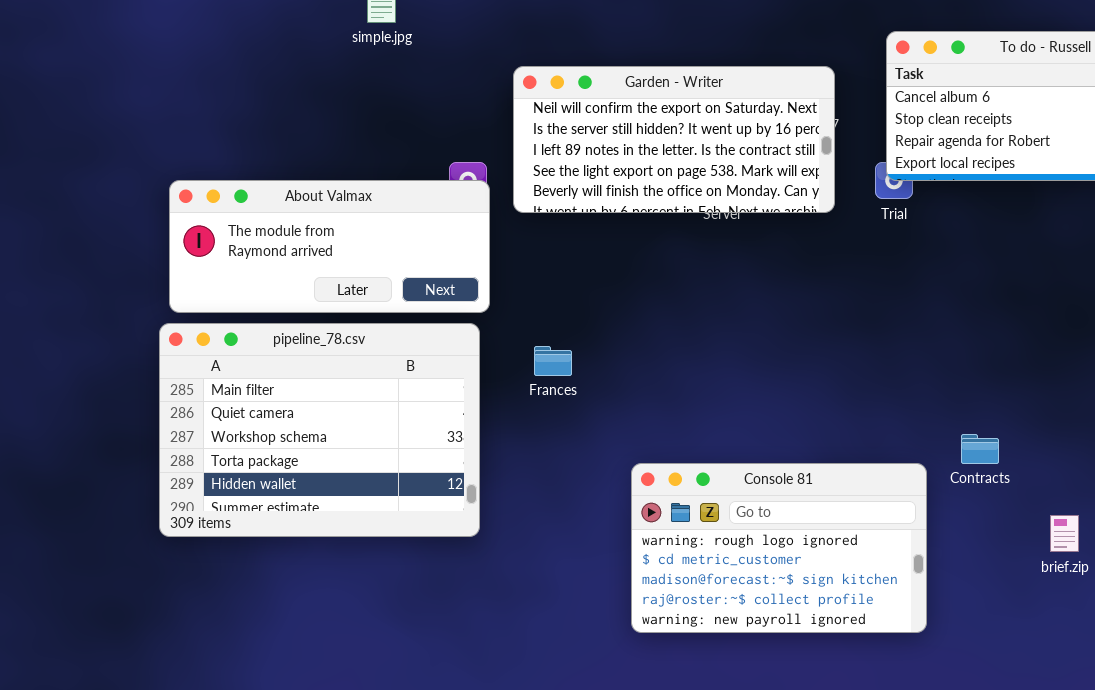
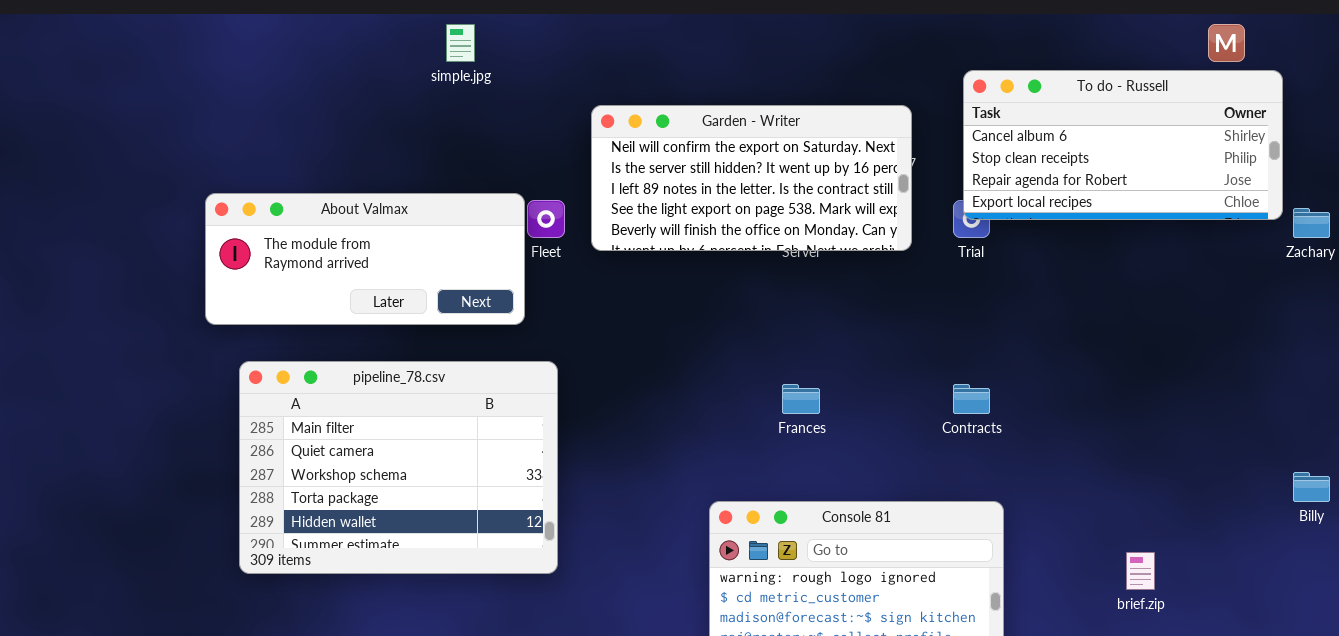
About Valmax: [169,180,490,313] -> [205,193,525,325], moved
Frances: [534,346,572,376] -> [782,384,820,414], moved
Contracts: [961,434,999,464] -> [953,384,990,414], moved

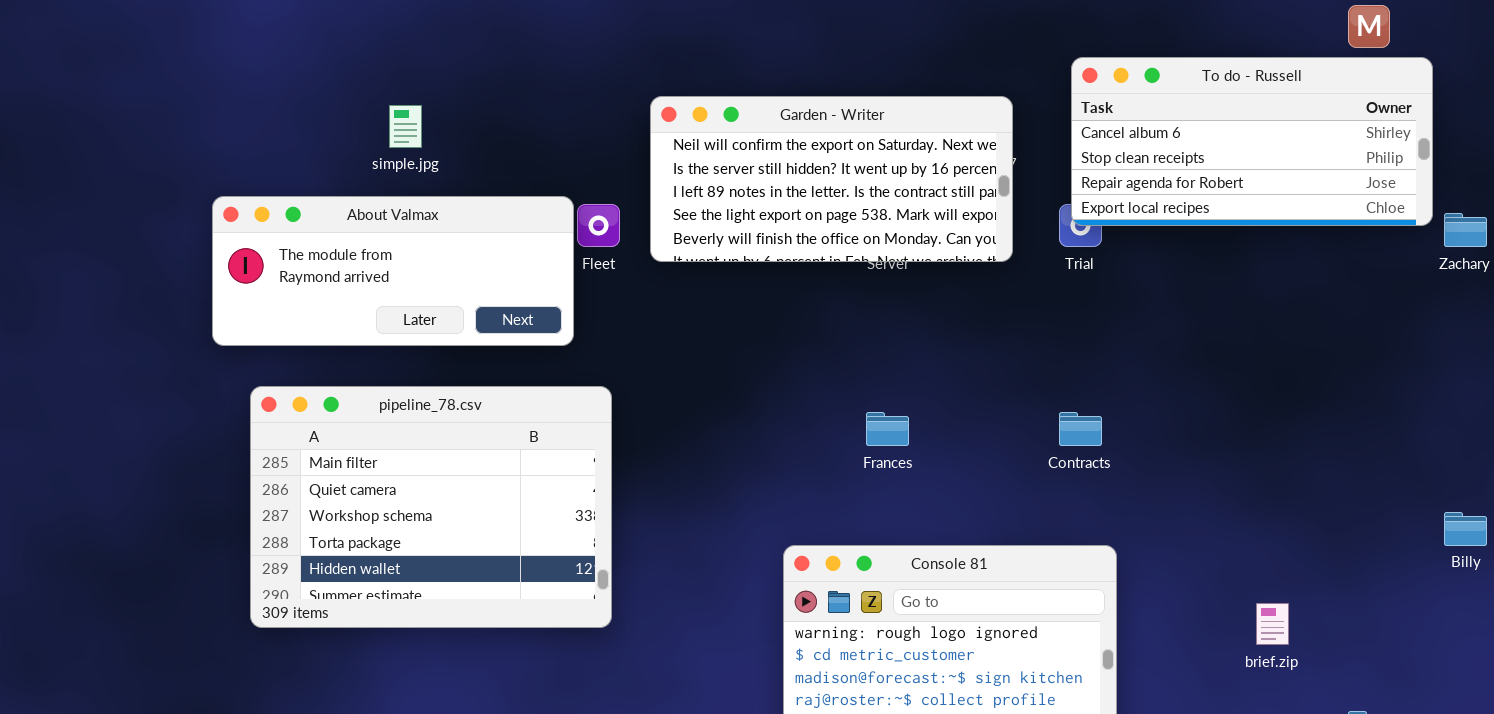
simple.jpg: [446,24,475,62] -> [389,105,422,148], moved

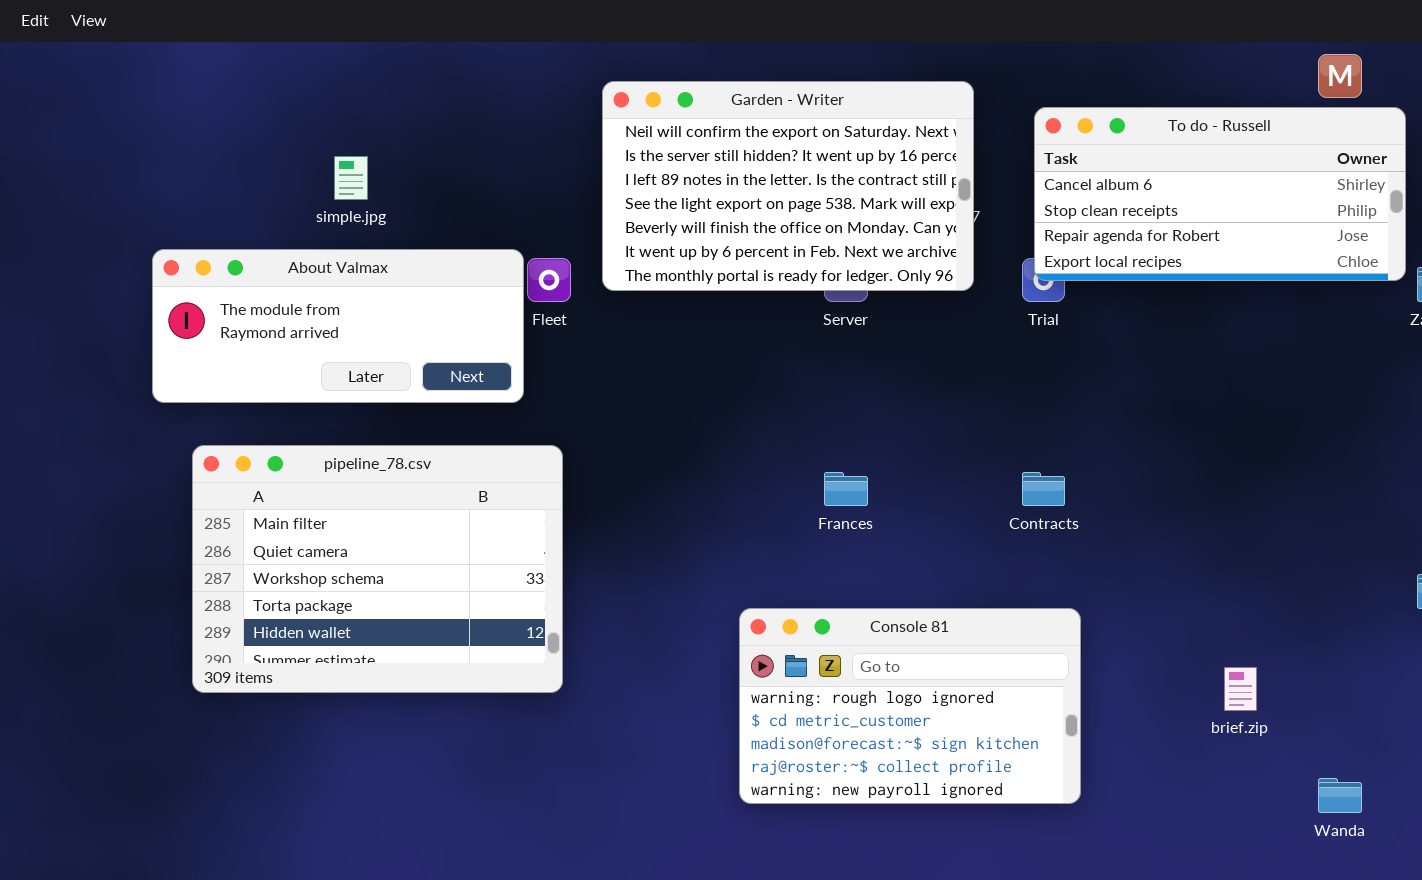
Garden - Writer: [650,96,1013,262] -> [602,81,974,291], moved, resized

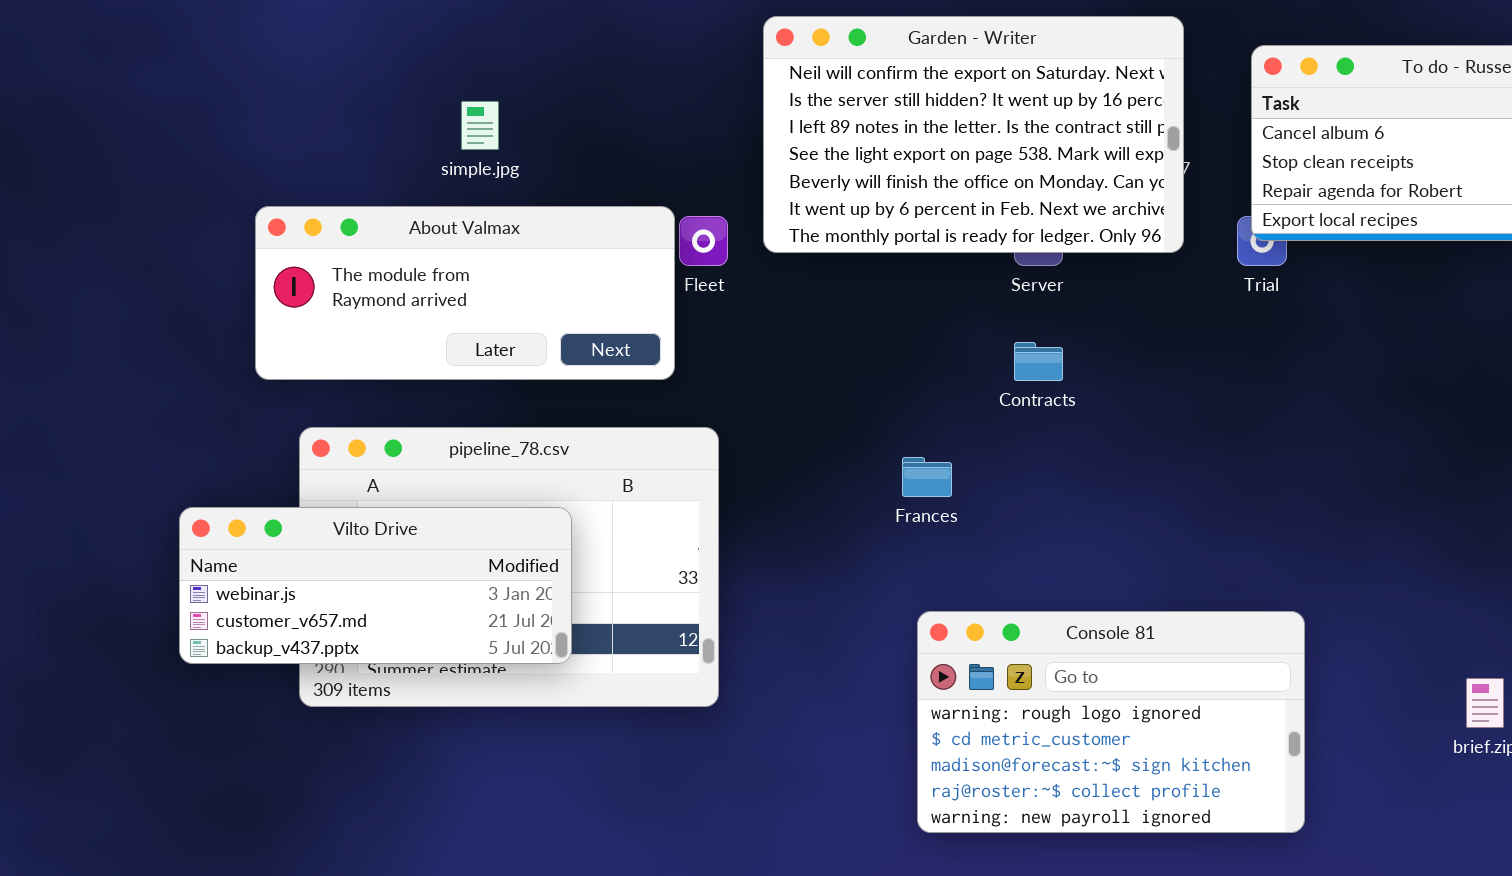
Frances: [824,472,868,506] -> [902,457,952,497], moved
Contracts: [1022,472,1065,506] -> [1014,342,1063,381], moved
Vilto Drive: none -> [179,507,572,664], opened

